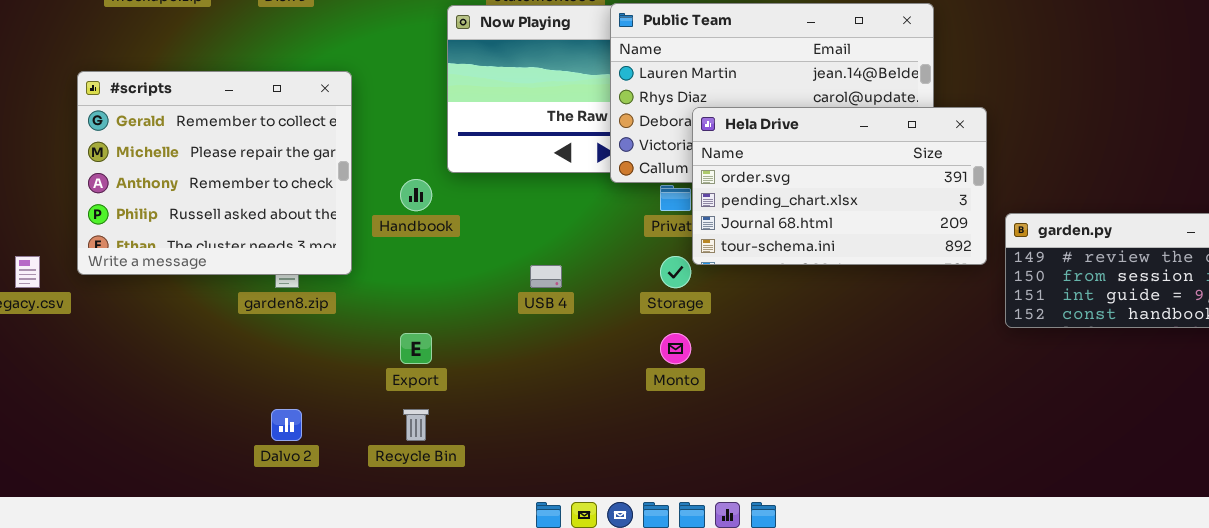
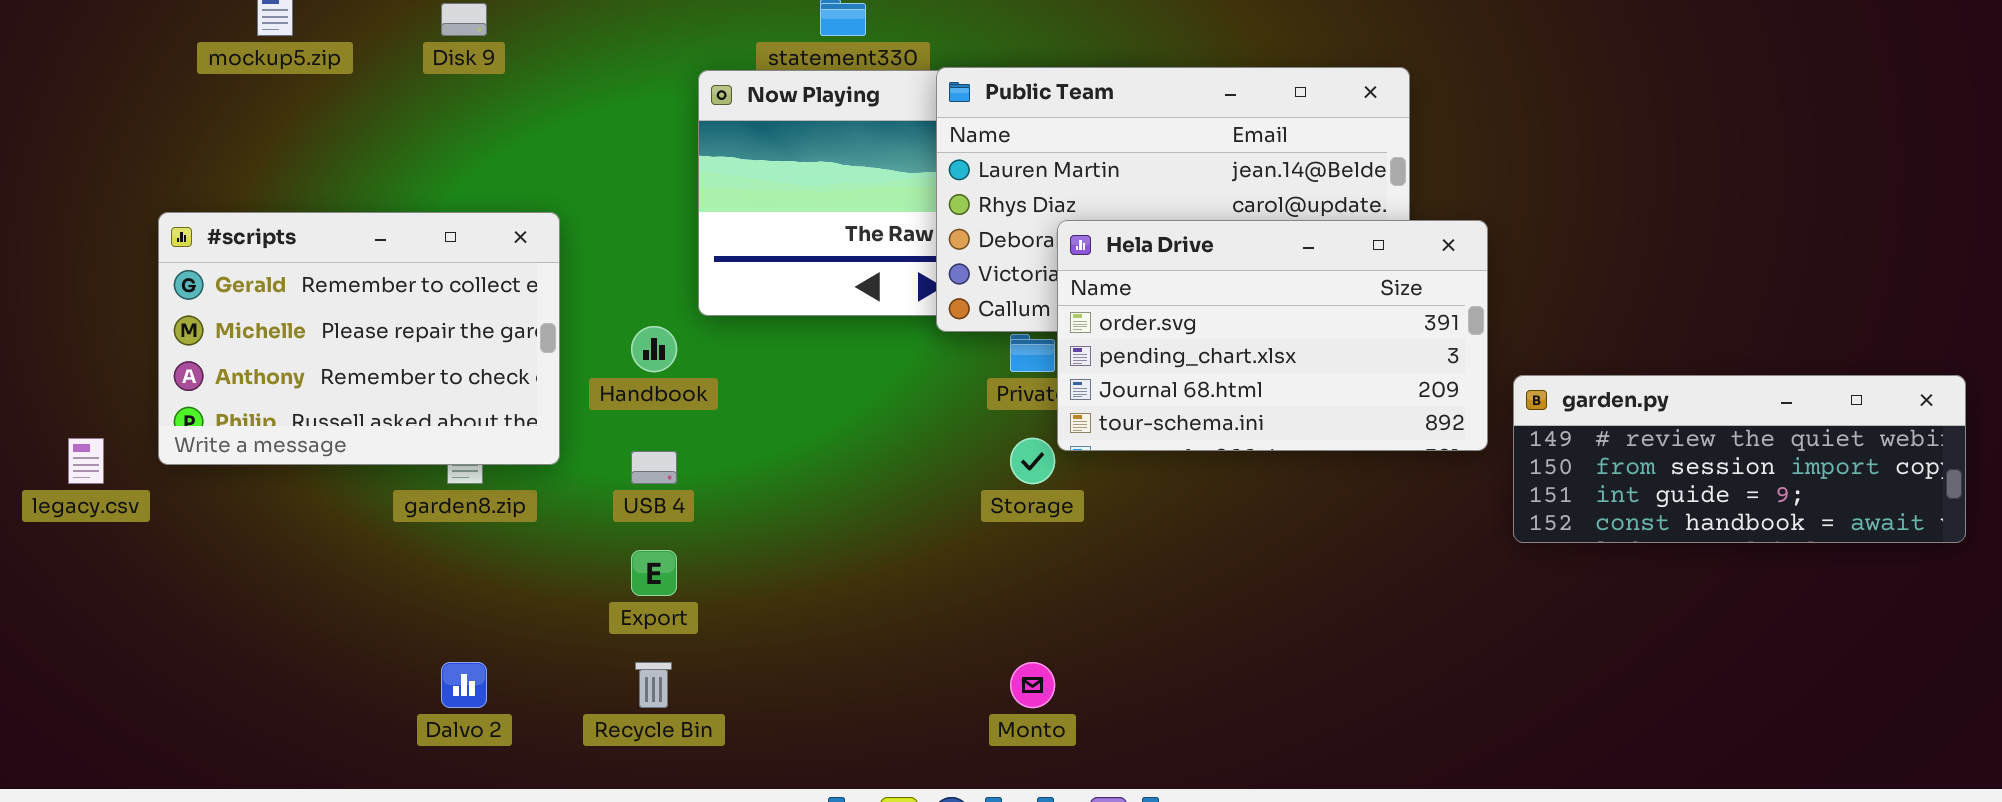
#scripts: [77,71,352,275] -> [158,212,560,465], resized
USB 4: [530,265,562,288] -> [631,451,677,484], moved
Monto: [660,333,691,364] -> [1010,662,1055,708], moved

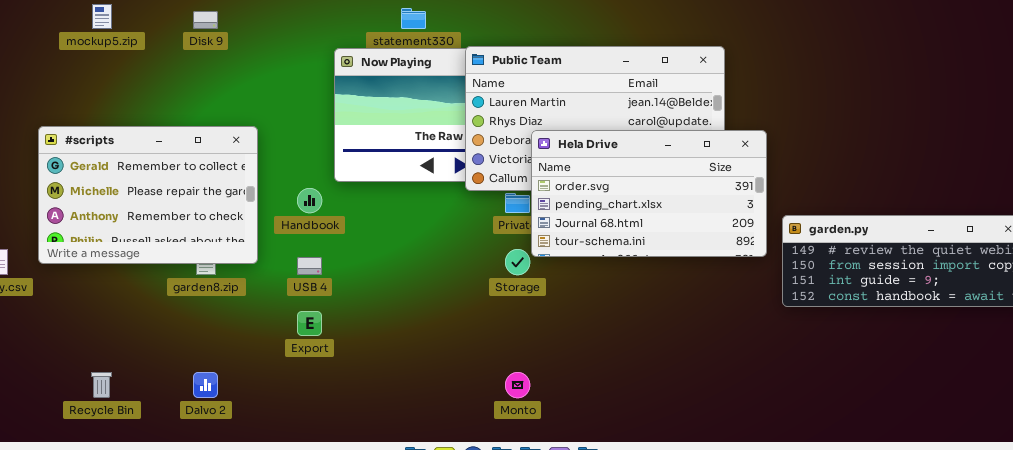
Recycle Bin: [635,662,672,708] -> [91,372,112,398], moved

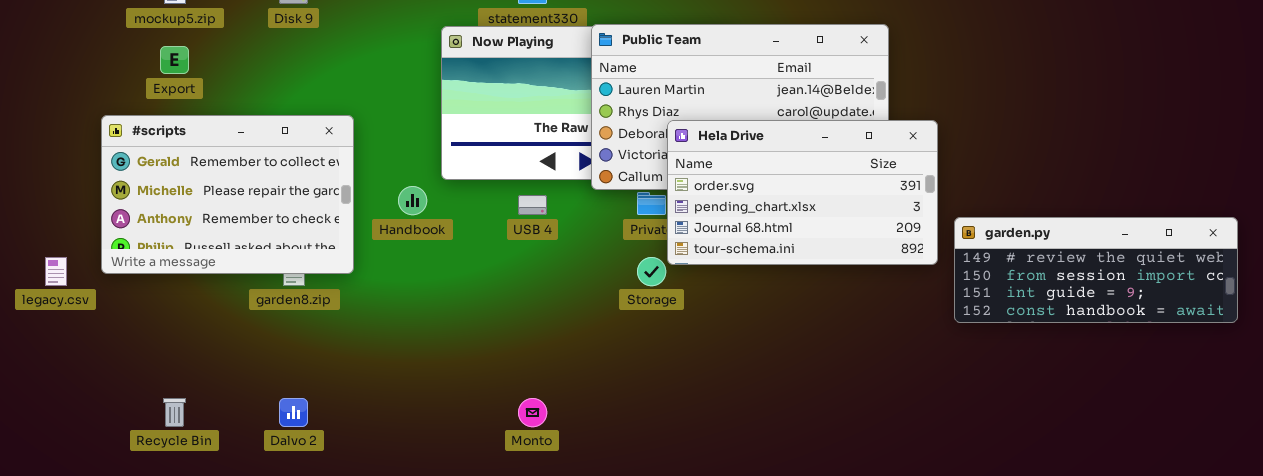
USB 4: [297,257,322,275] -> [518,195,547,215], moved
Export: [297,311,322,336] -> [160,46,189,74], moved
Monto: [505,372,530,398] -> [518,398,547,427], moved

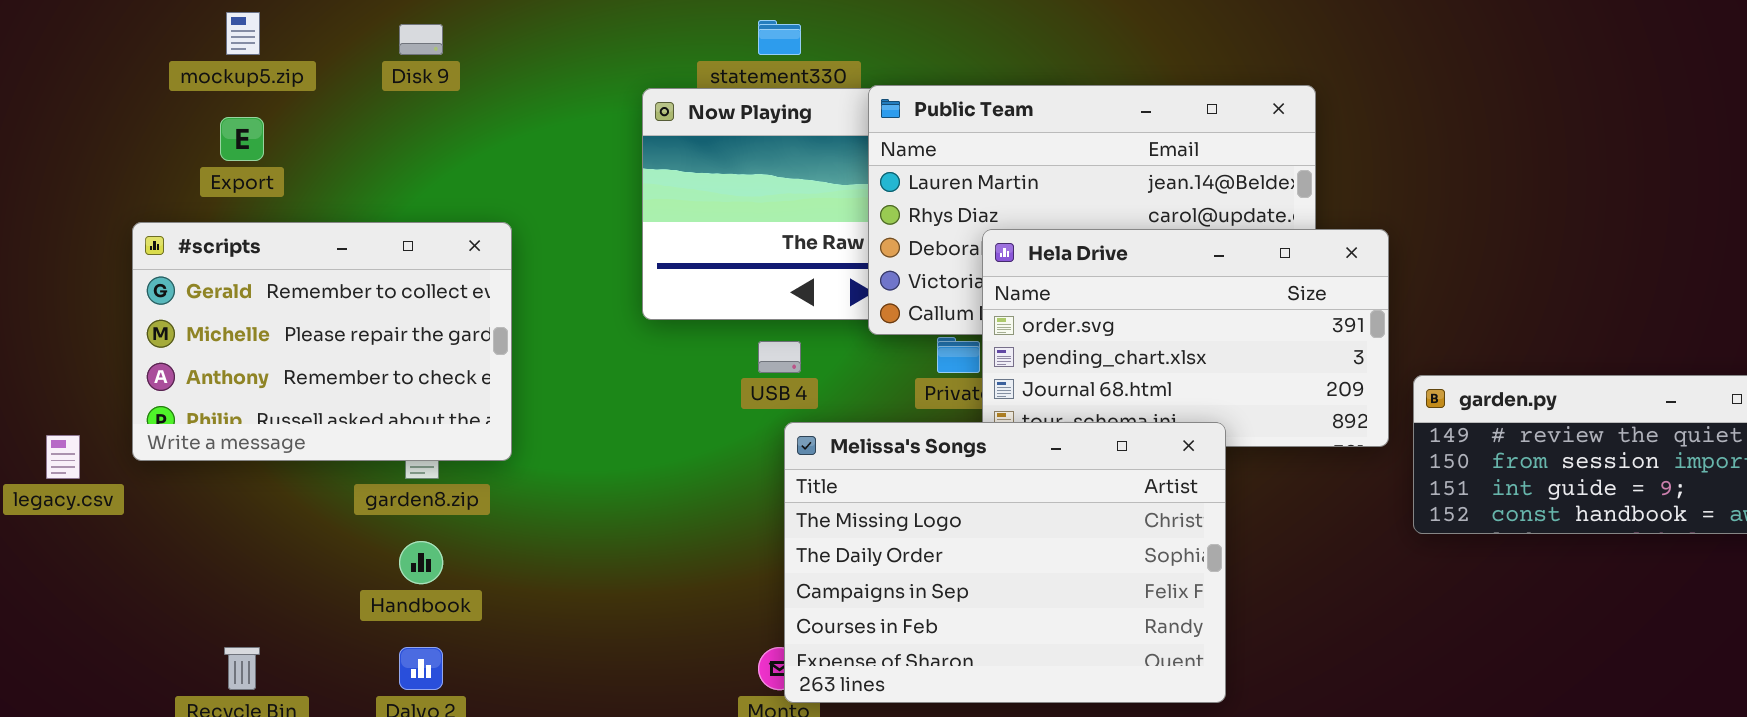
Handbook: [398,186,427,215] -> [399,541,443,584], moved
Melissa's Songs: none -> [784,422,1226,703], opened

